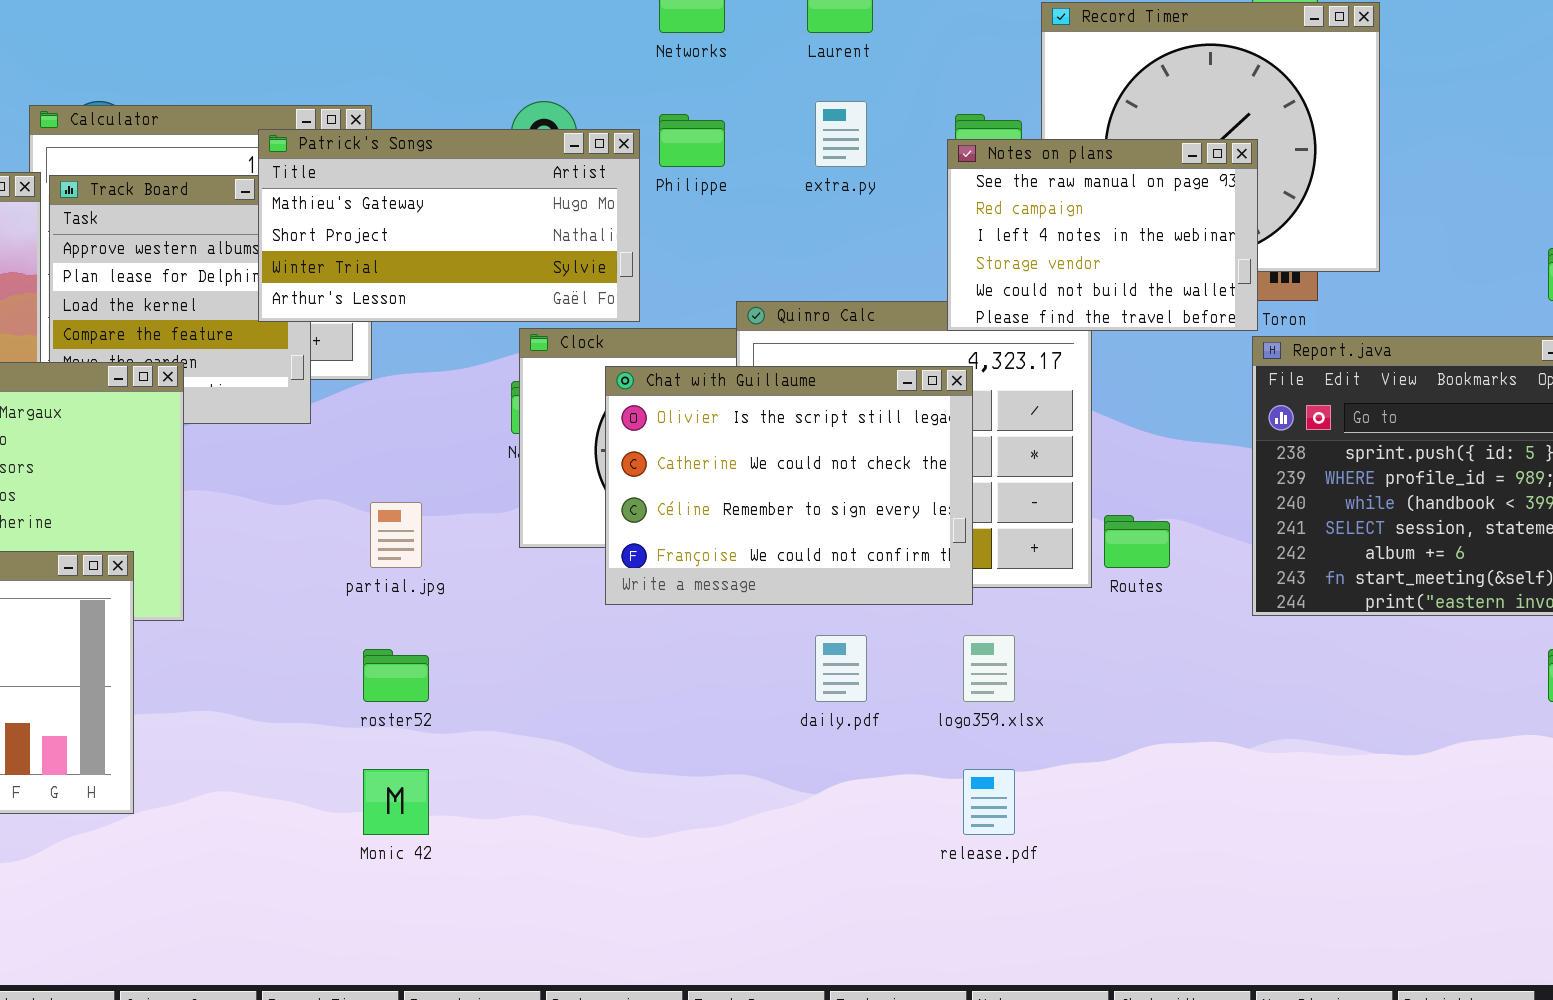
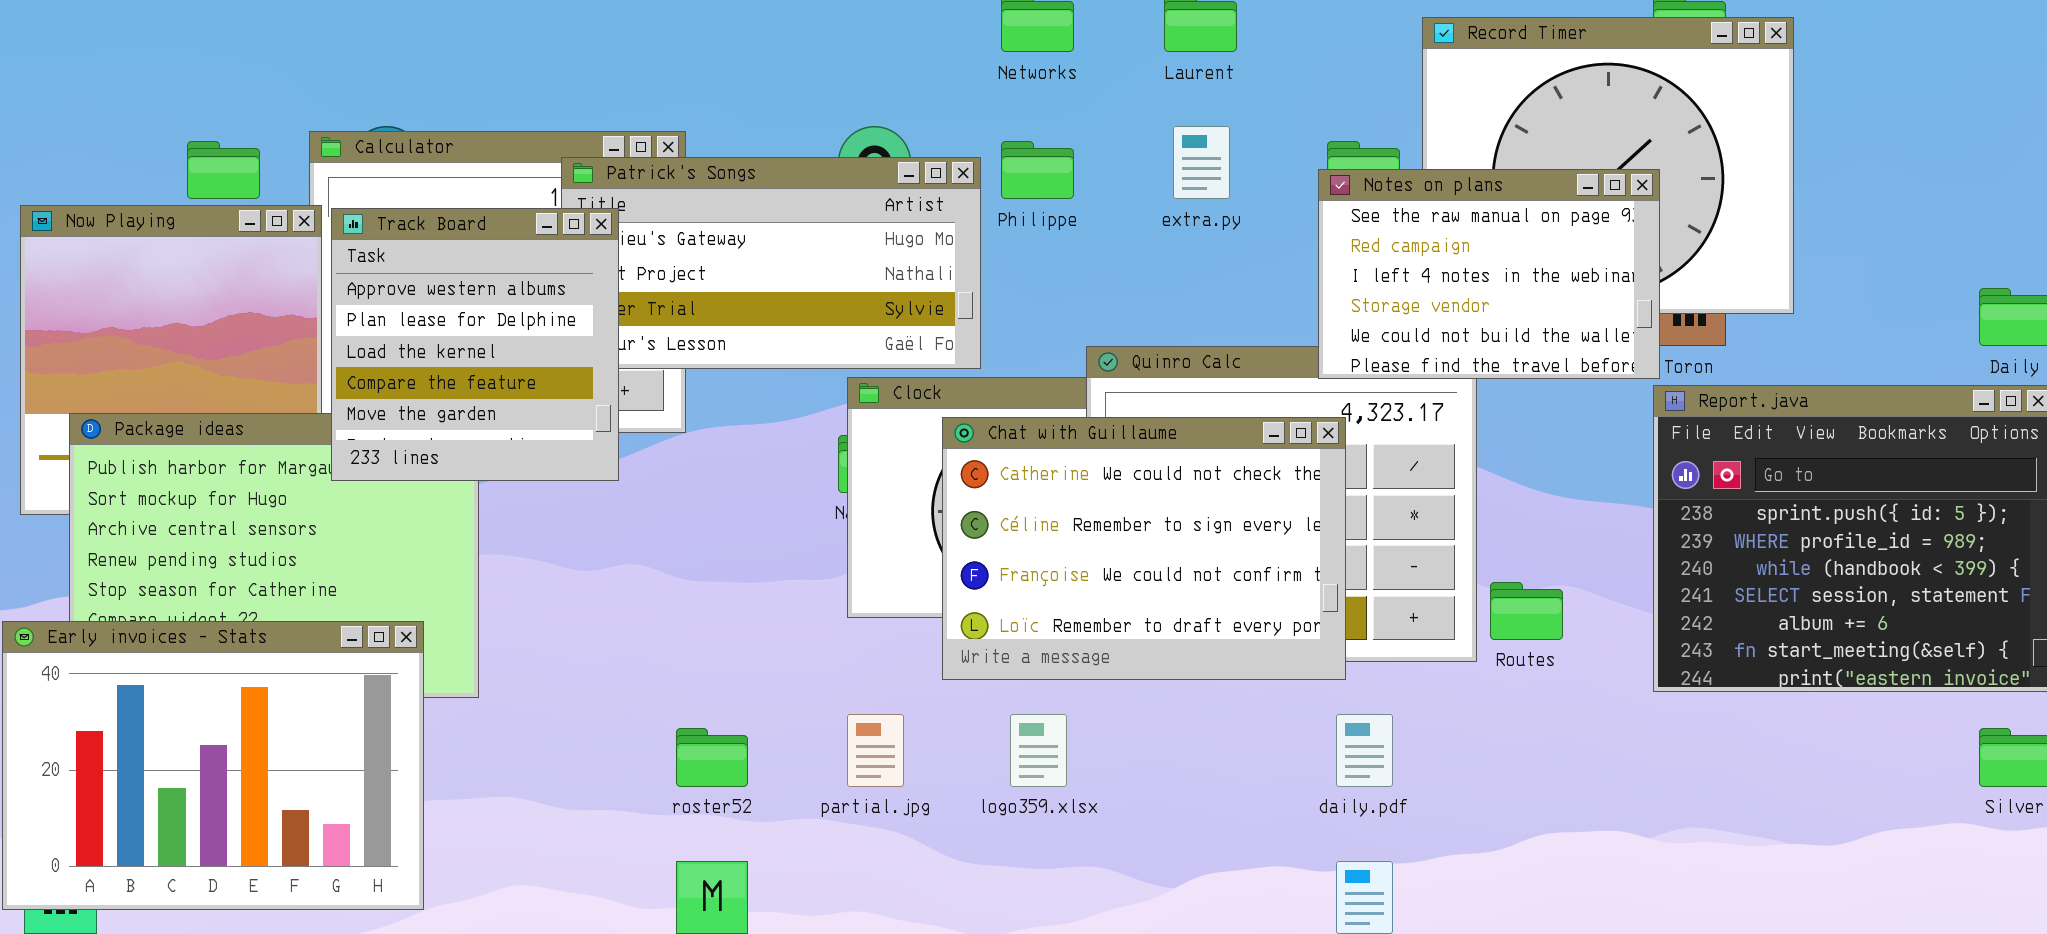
Track Board: [49,175,311,424] -> [331,208,619,481], raised
Chat with Guillaume: [605,366,973,605] -> [942,417,1346,680], scrolled down 1 row
partial.jpg: [370,502,422,568] -> [847,714,904,787], moved
daily.pdf: [815,635,867,702] -> [1336,714,1393,787], moved
logo359.xlsx: [963,635,1015,702] -> [1010,714,1067,787], moved

